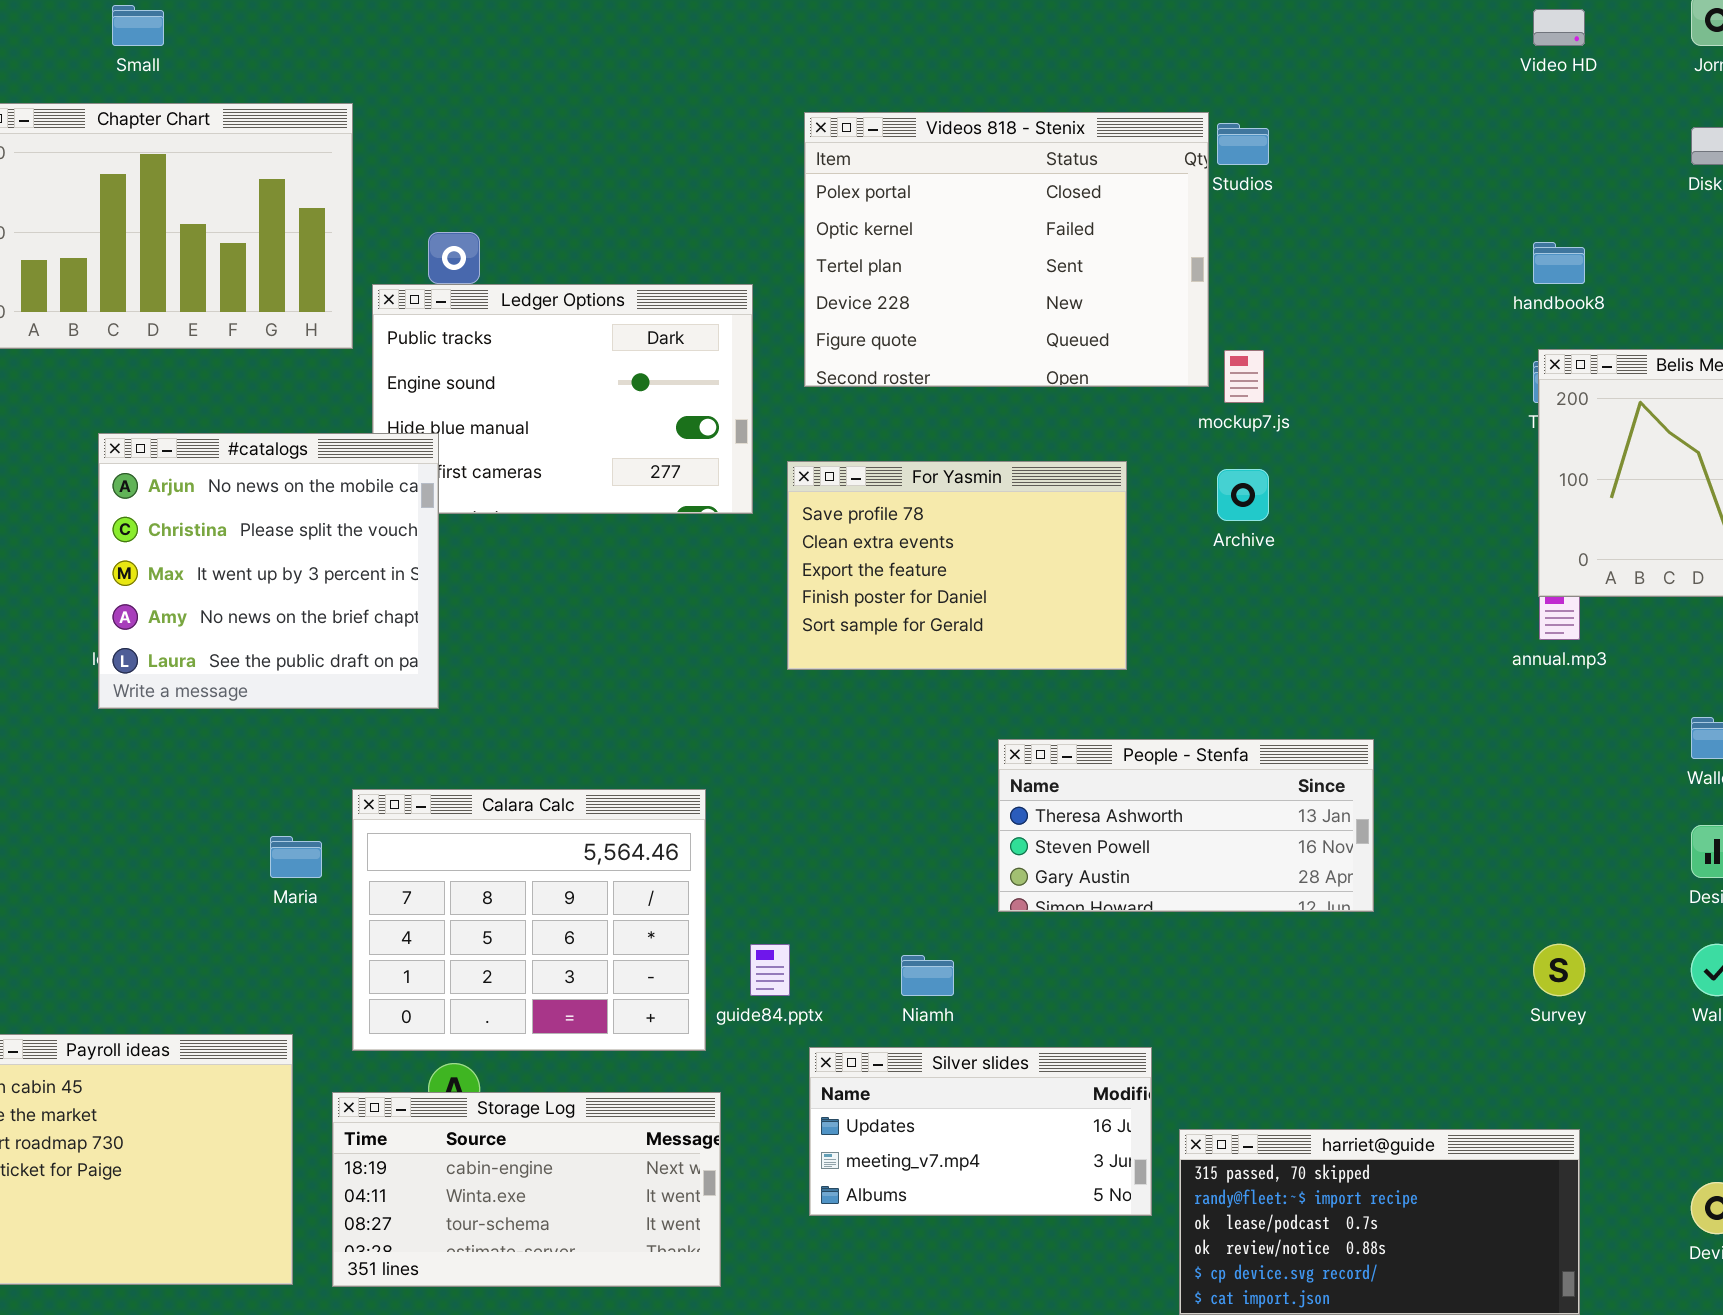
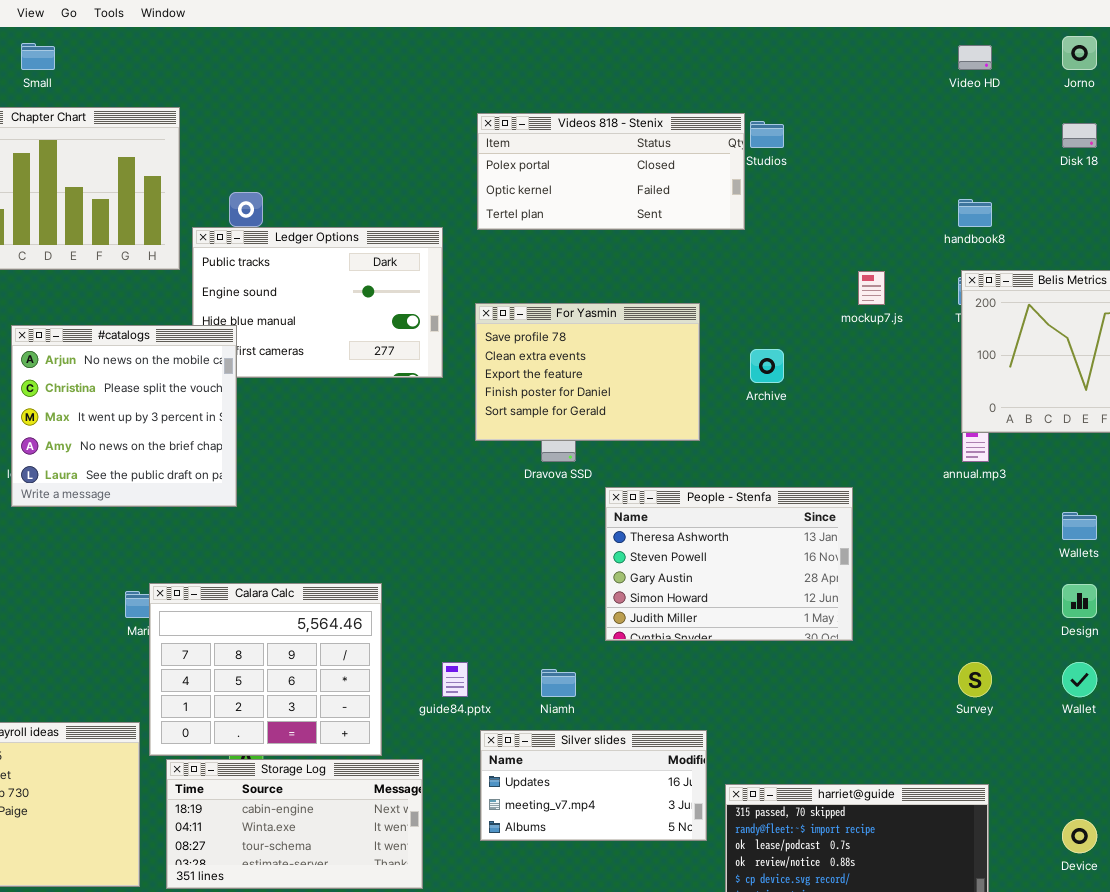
Videos 818 - Stenix: [804,112,1209,387] -> [477,113,745,230], resized
mockup7.js: [1224,350,1264,403] -> [858,271,885,305], moved
For Yasmin: [787,461,1127,670] -> [475,303,700,441], moved
People - Stenfa: [998,739,1374,912] -> [605,487,853,641], resized
Calara Calc: [352,789,706,1051] -> [149,583,382,756], moved

